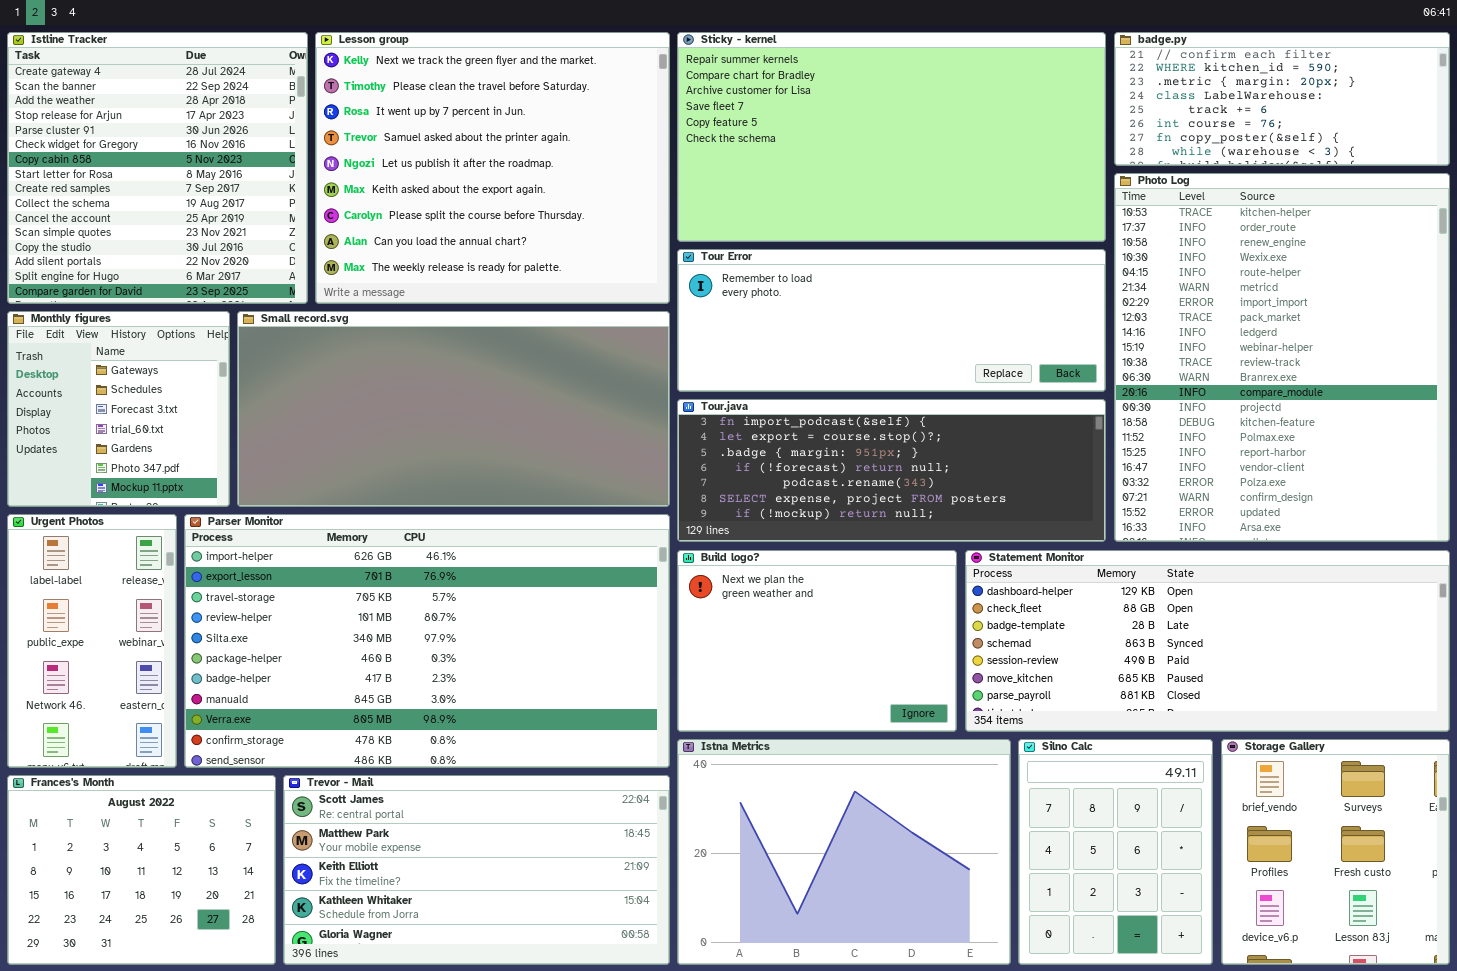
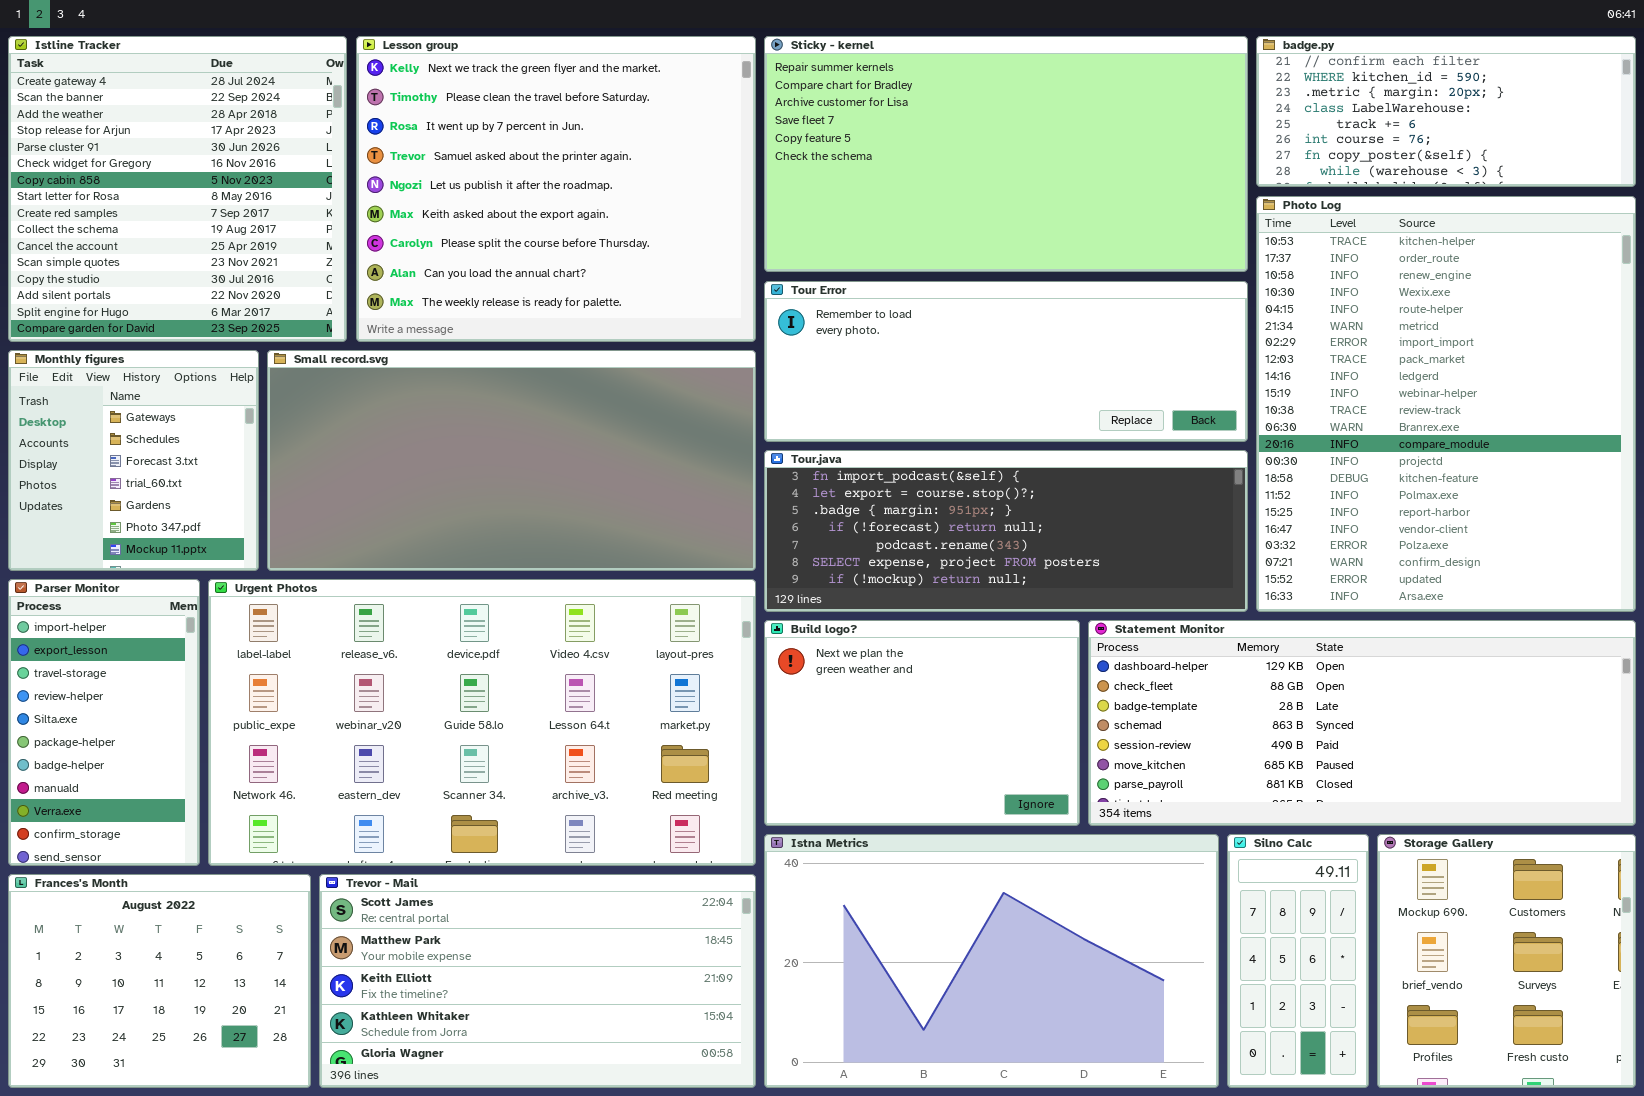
Urgent Photos: [7,514,177,768] -> [208,579,756,866], moved, resized
Parser Monitor: [184,514,670,768] -> [8,579,200,866], moved, resized
Istna Metrics: [677,739,1011,965] -> [764,834,1219,1088], resized
Silno Calc: [1018,739,1213,965] -> [1227,834,1369,1088], resized
Storage Gallery: [1221,739,1450,965] -> [1377,834,1636,1088], scrolled up 1 row

